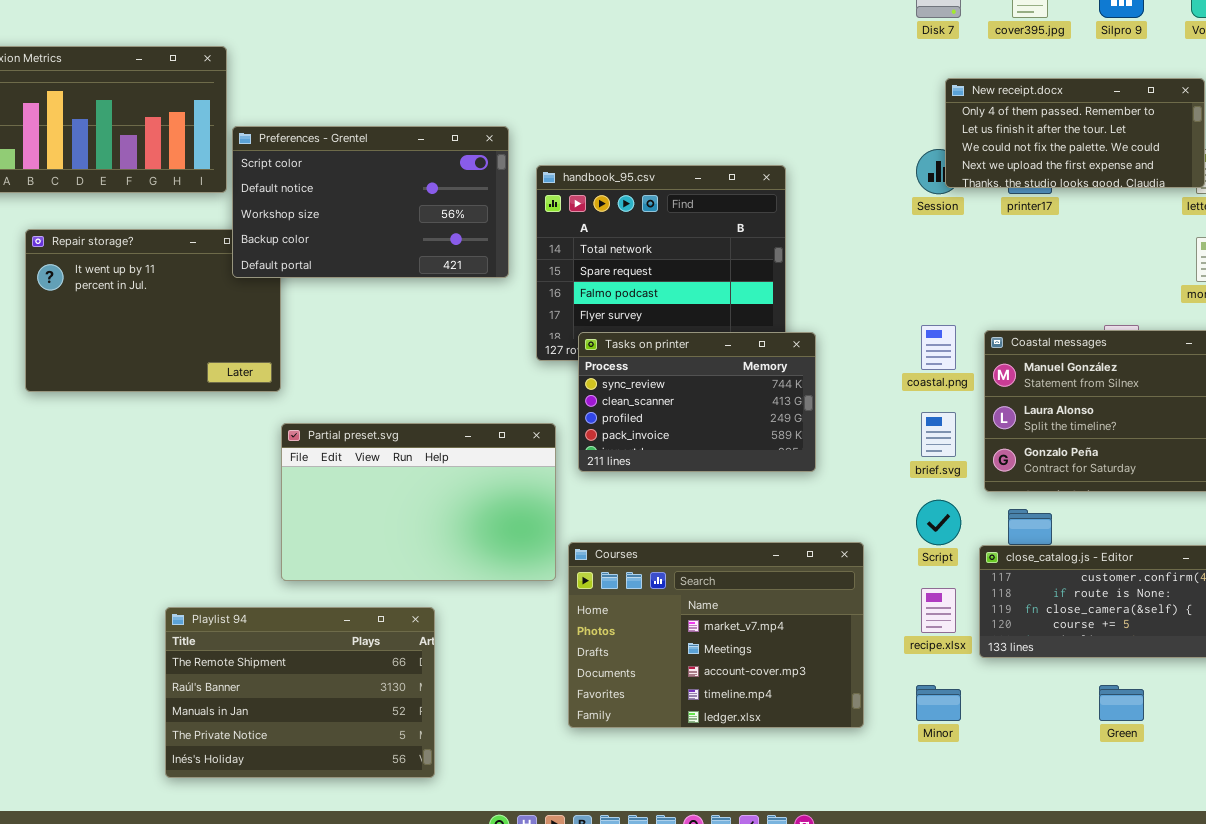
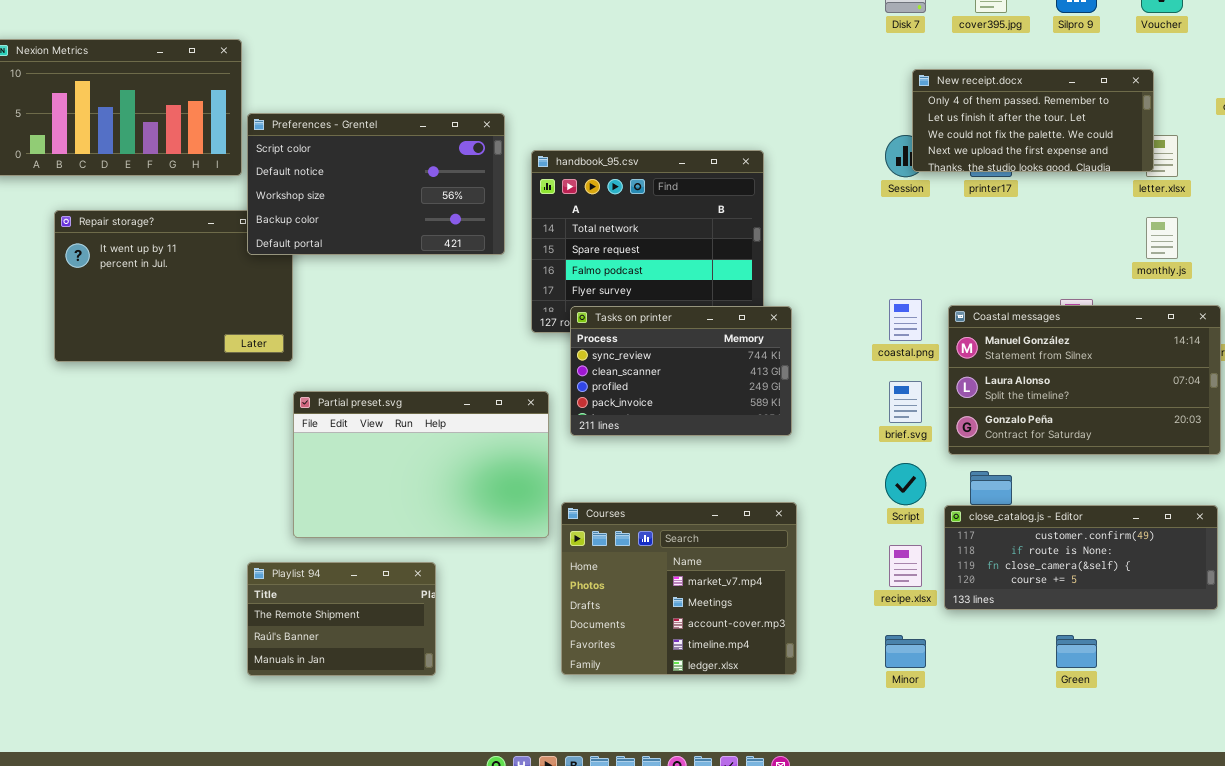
Courses: [568,542,864,728] -> [561,502,797,675], resized
Playlist 94: [165,607,435,778] -> [247,562,436,676], resized

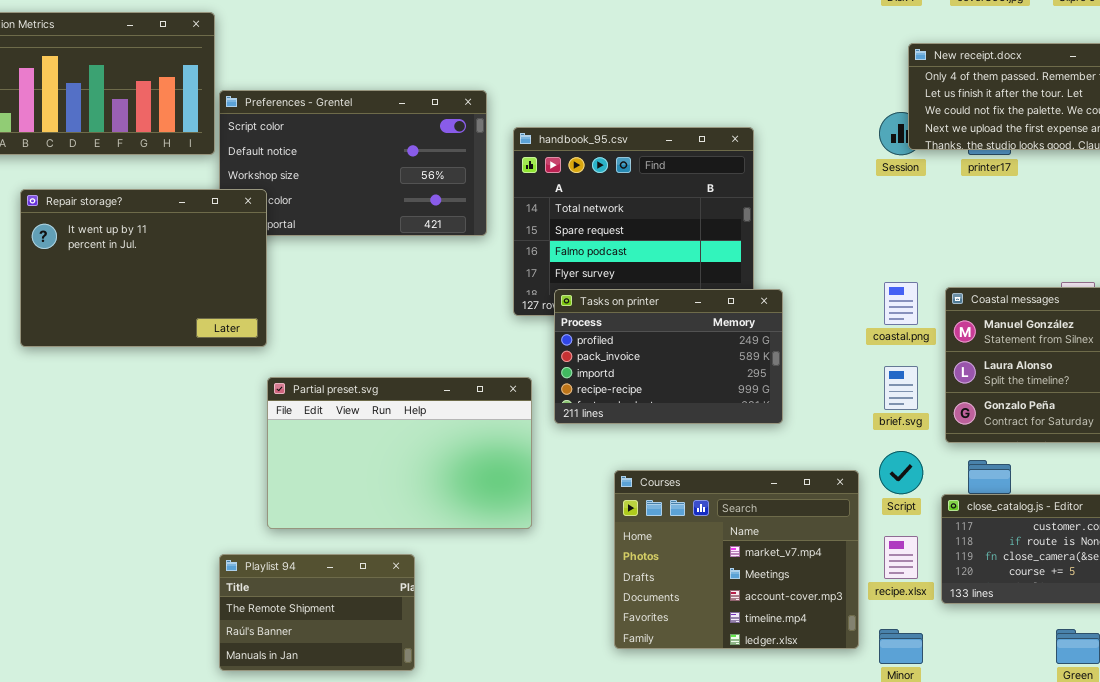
Repair storage?: [54,210,293,362] -> [20,189,267,347], raised
Tasks on printer: [570,306,792,436] -> [554,289,783,424], scrolled down 2 rows
Courses: [561,502,797,675] -> [614,470,859,649], moved

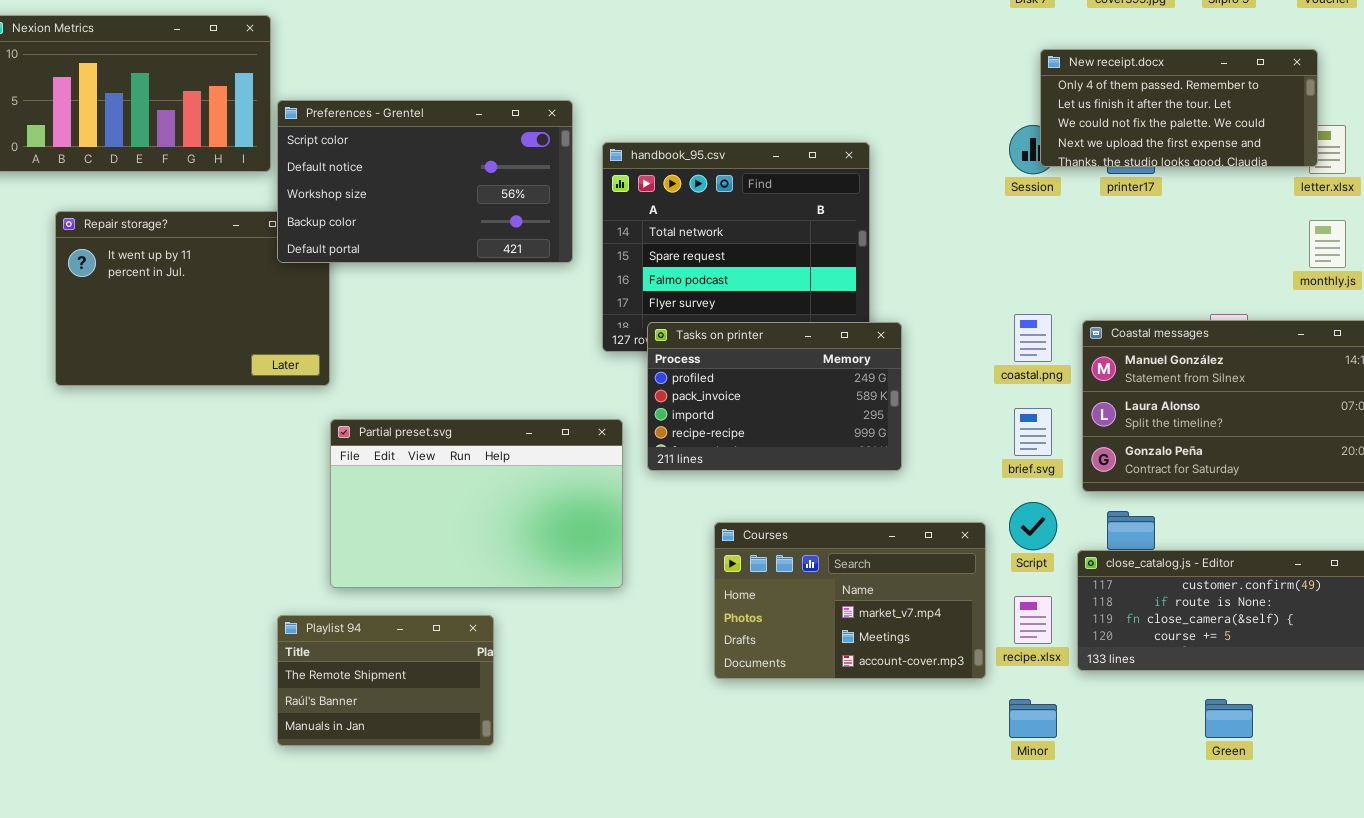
Preferences - Grentel: [219,90,487,236] -> [277,100,573,263], raised
Courses: [614,470,859,649] -> [714,522,986,679], resized

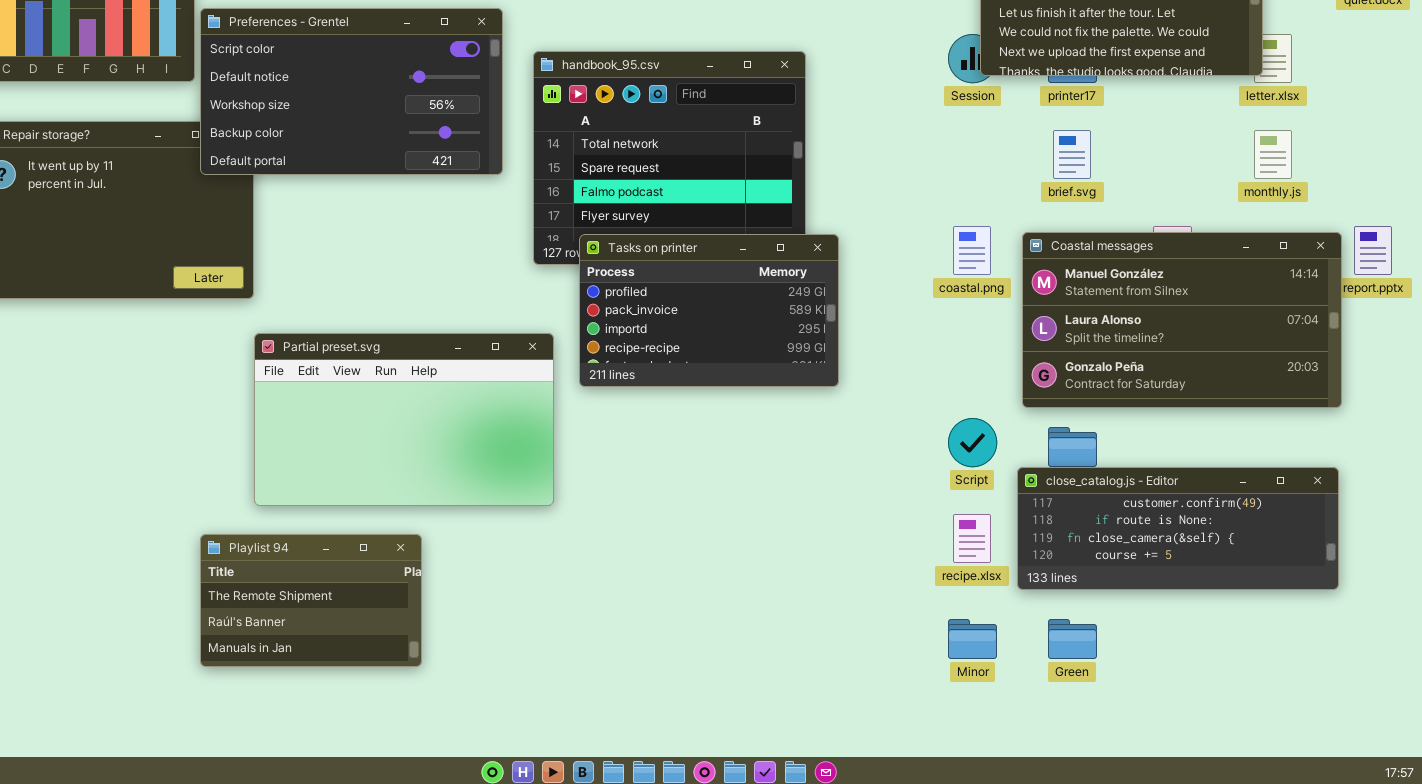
brief.svg: [1014,408,1052,456] -> [1053,130,1091,179], moved
Courses: [714,522,986,679] -> none, closed
Green: [1205,699,1253,738] -> [1048,619,1097,659], moved

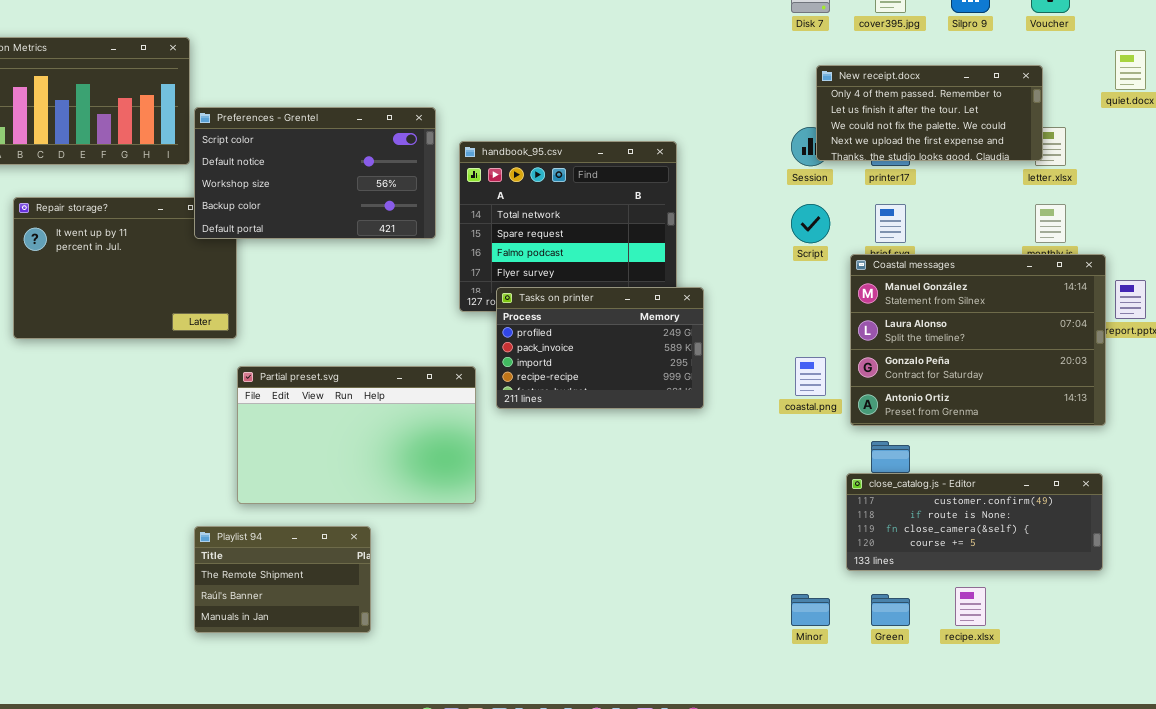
coastal.png: [953,226,991,275] -> [795,357,826,396], moved
Coastal messages: [1022,232,1342,408] -> [850,254,1106,426], resized
Script: [948,418,997,467] -> [791,204,830,243], moved
recipe.xlsx: [953,514,991,563] -> [955,587,986,626], moved

